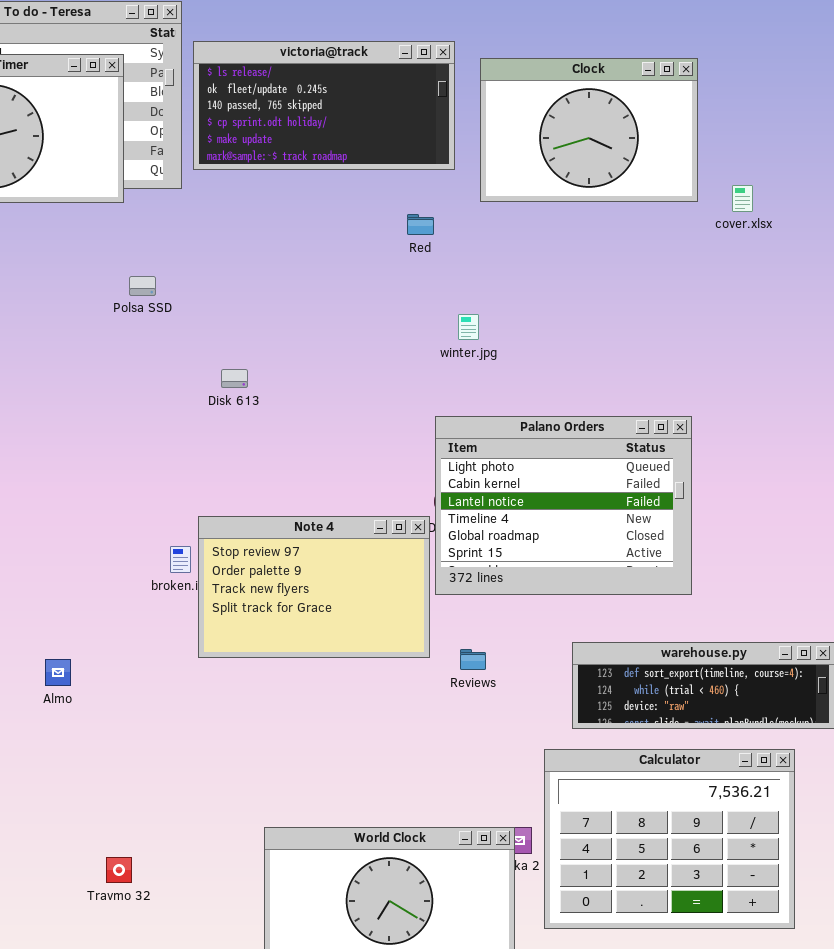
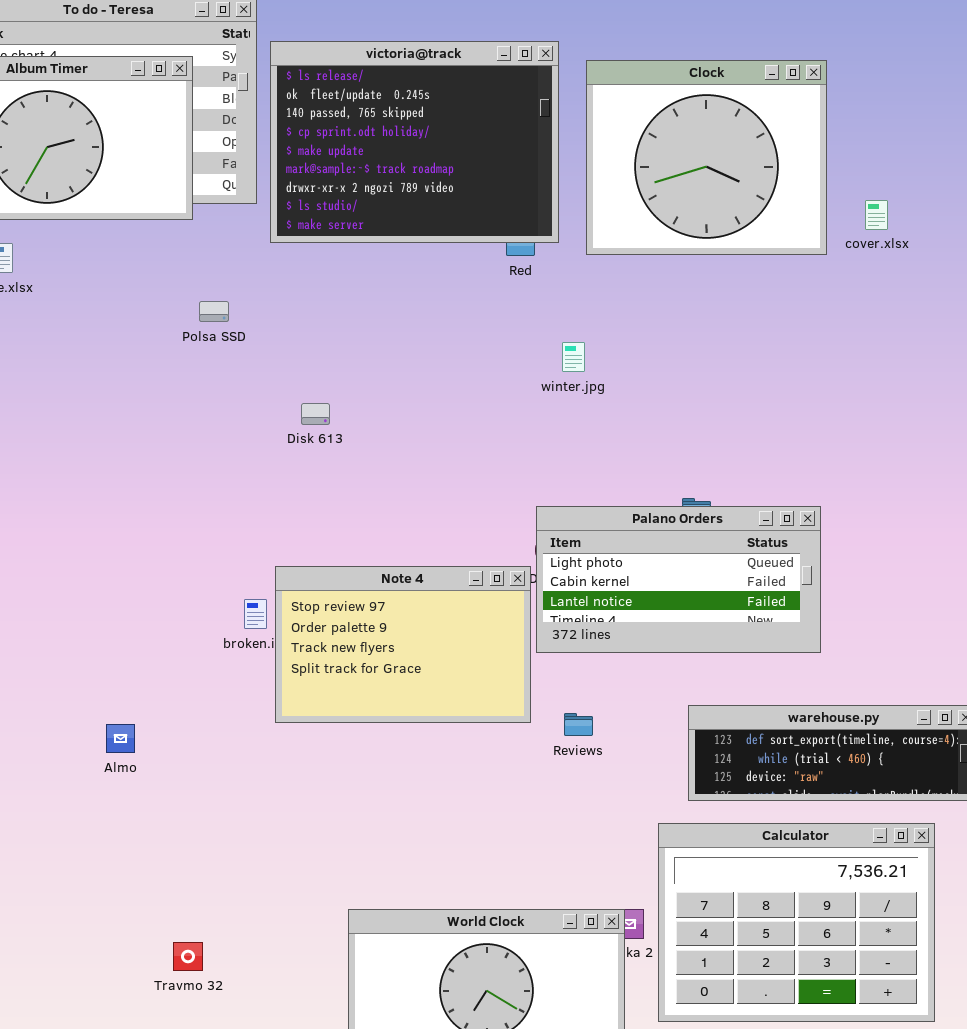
victoria@track: [193,41,455,170] -> [270,41,559,243], resized
Clock: [480,58,698,202] -> [586,60,827,255], resized
Palano Orders: [435,416,692,595] -> [536,506,821,653], resized

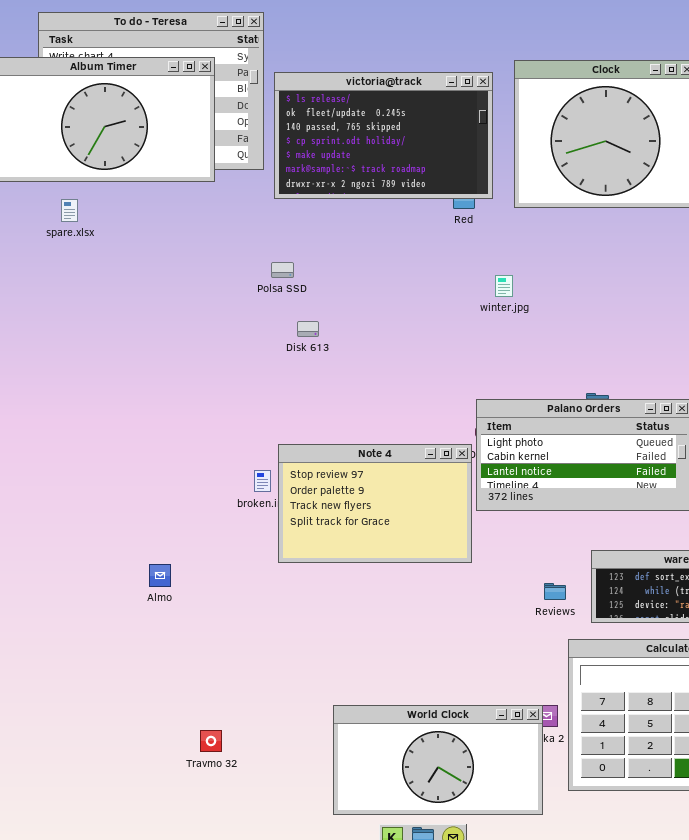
victoria@track: [270,41,559,243] -> [274,72,493,199], resized
Polsa SSD: [199,301,229,322] -> [271,262,294,278], moved
Reviews: [564,713,593,736] -> [544,583,566,600], moved

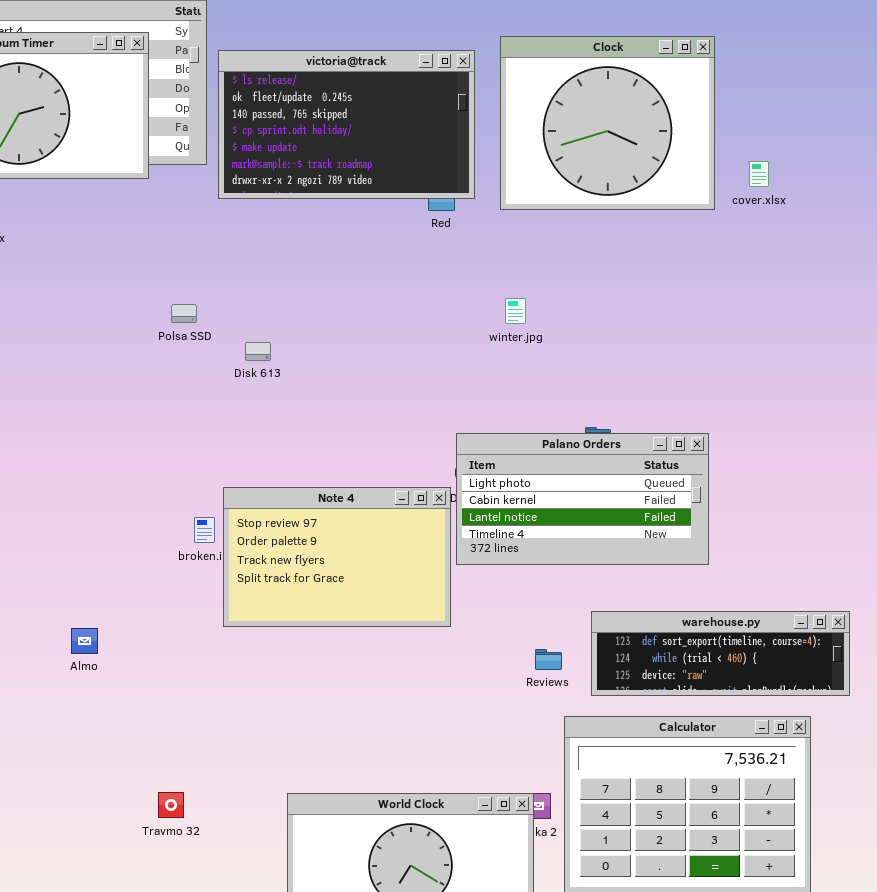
Polsa SSD: [271,262,294,278] -> [171,304,197,323], moved
winter.jpg: [495,275,513,297] -> [505,298,526,324], moved
Travmo 32: [200,730,222,752] -> [158,792,184,818], moved

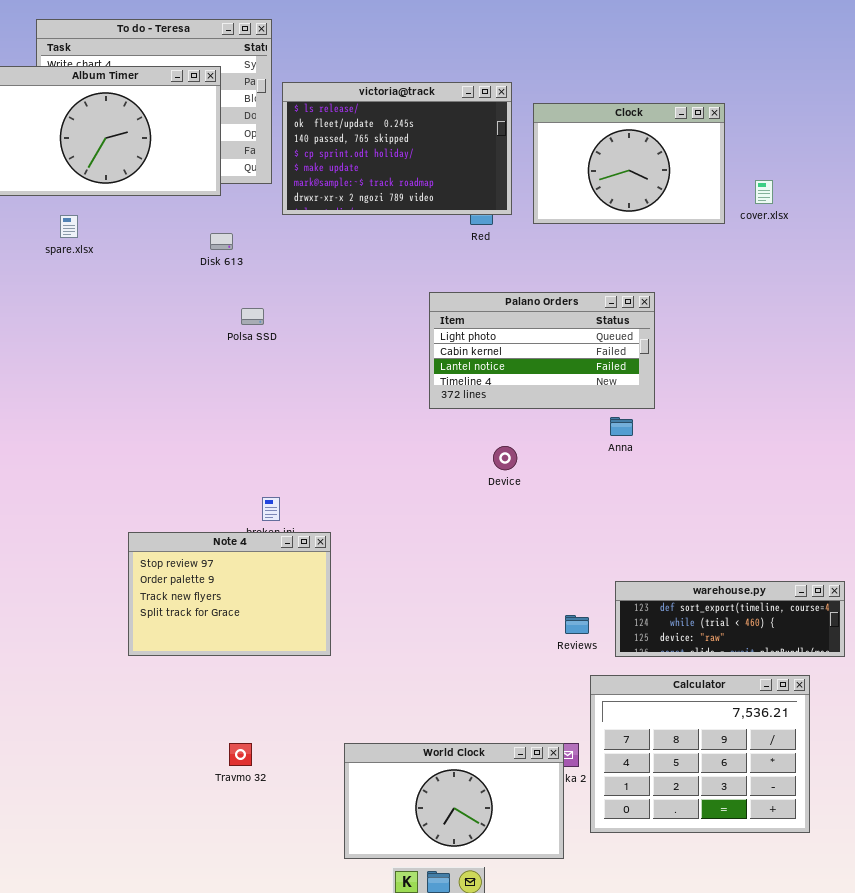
Clock: [500,36,715,210] -> [533,103,725,224], resized
Disk 613: [245,342,271,361] -> [210,233,233,250], moved
Palano Orders: [456,433,709,565] -> [429,292,655,409], moved
Note 4: [223,487,451,627] -> [128,532,331,656], moved

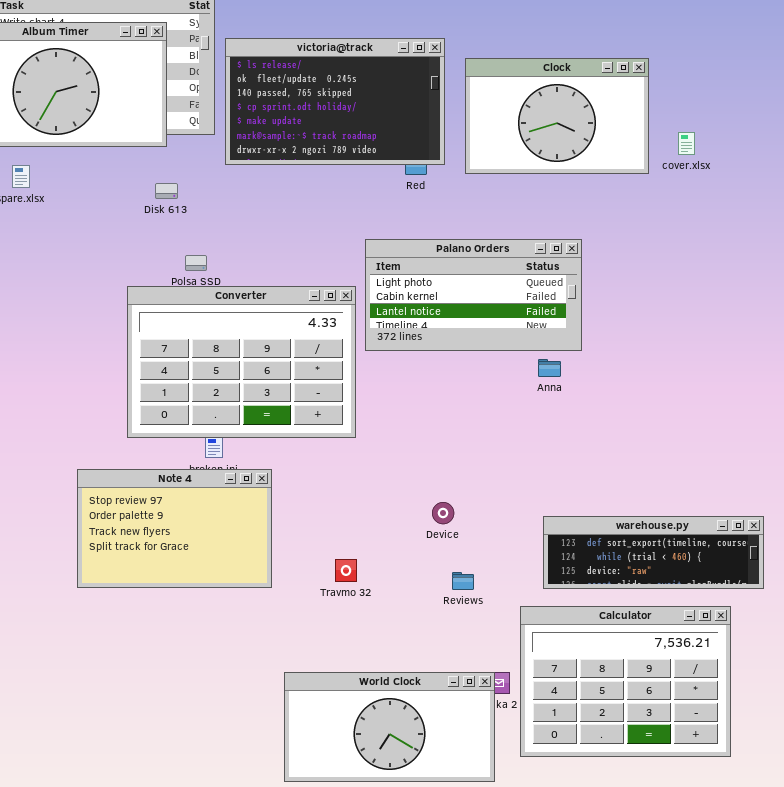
Converter: none -> [127,286,356,438], opened
Device: [493,446,517,470] -> [432,502,454,524], moved
Reviews: [565,615,589,634] -> [452,572,474,590], moved
Travmo 32: [229,743,252,766] -> [335,559,357,582], moved

